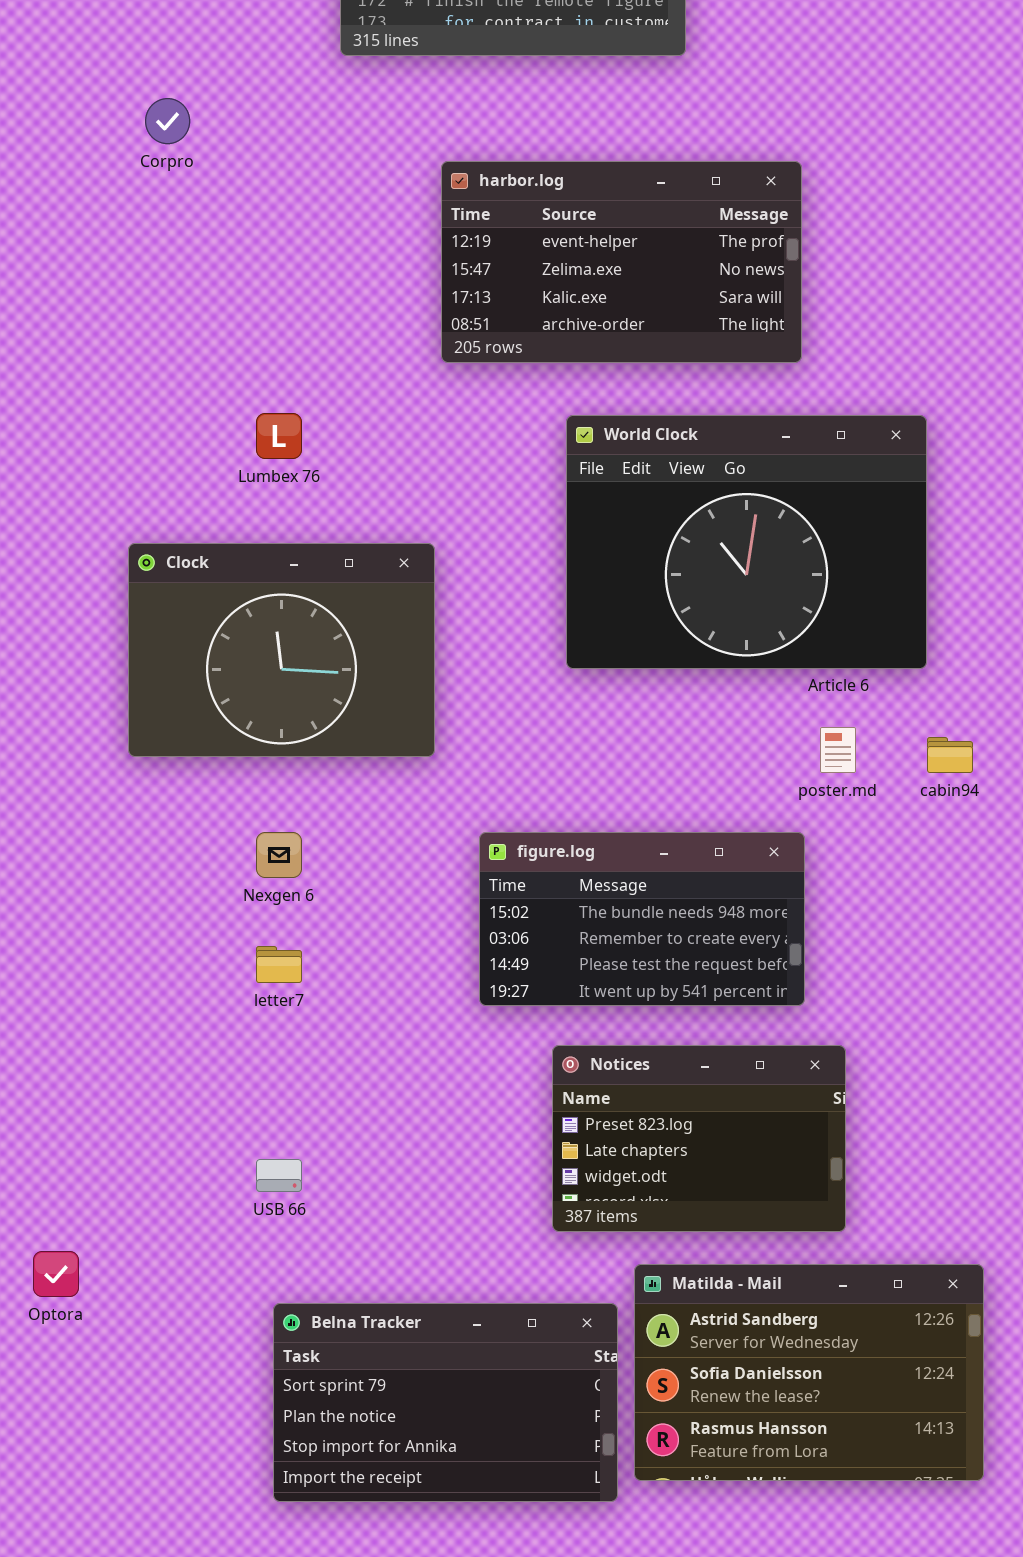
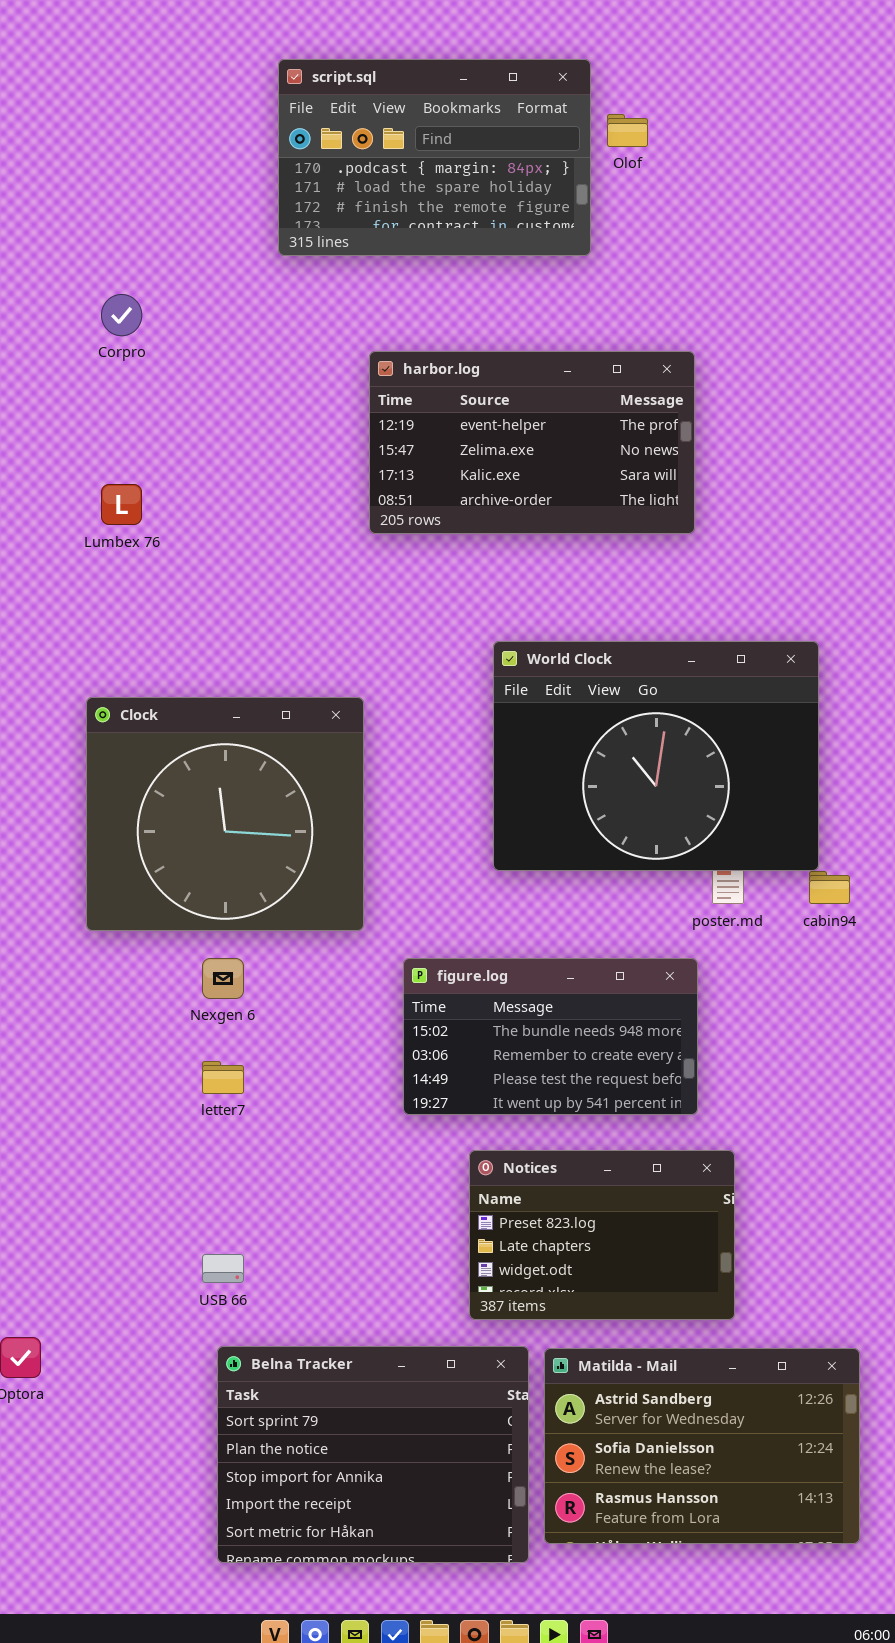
Lumbex 76: [256,413,302,459] -> [101,484,142,525], moved
World Clock: [566,415,927,669] -> [493,641,819,871], moved
Clock: [128,543,435,757] -> [86,697,364,931], resized
Belna Tracker: [273,1303,618,1502] -> [217,1346,529,1563], resized

